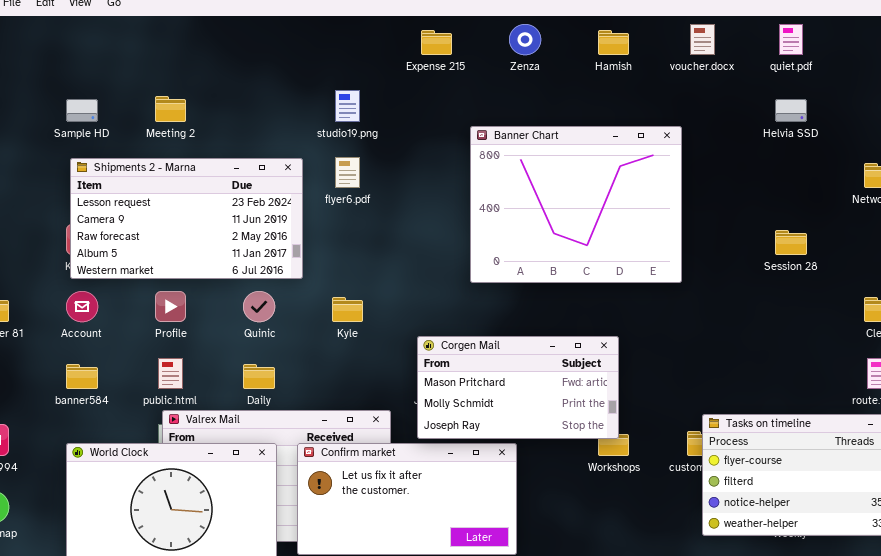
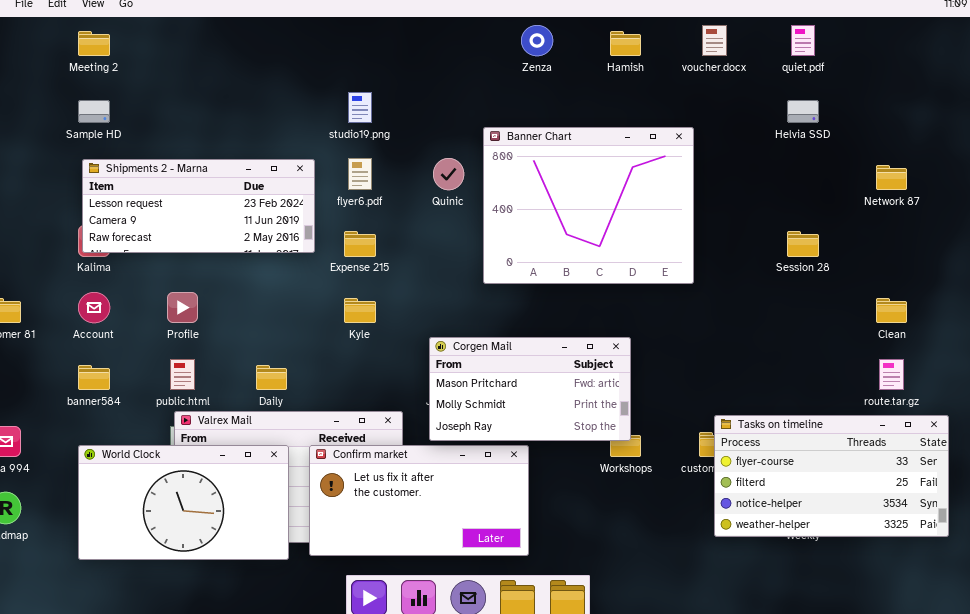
Expense 215: [421,30,452,55] -> [344,231,376,257], moved
Meeting 2: [155,96,186,122] -> [78,31,110,56], moved
Shipments 2 - Marna: [70,158,303,279] -> [82,159,315,253], resized
Quinic: [243,291,275,322] -> [433,158,464,190], moved

